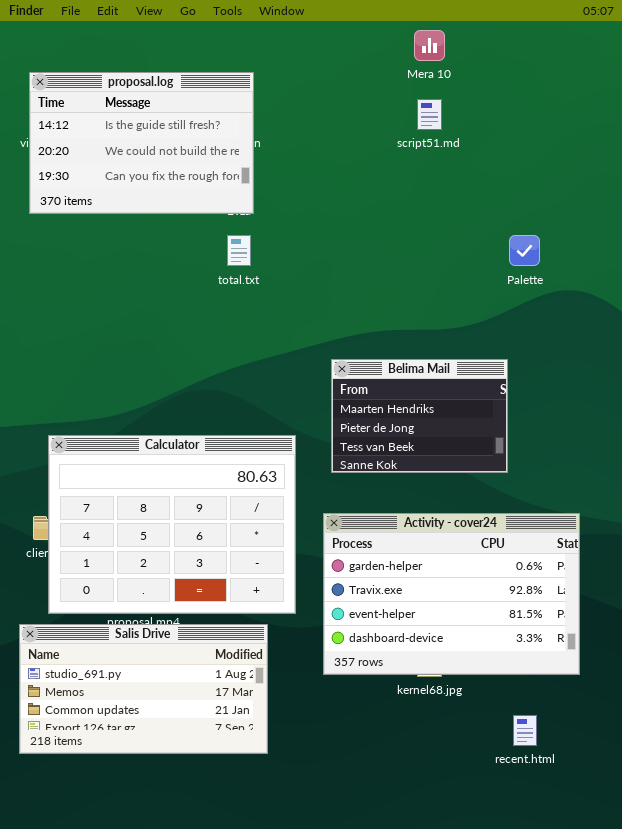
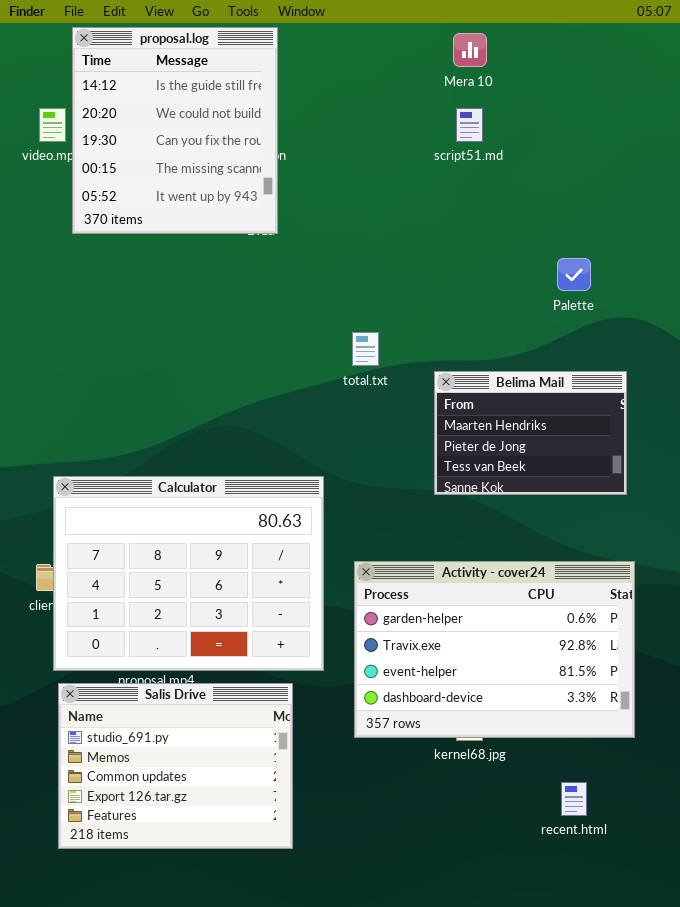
proposal.log: [29,72,254,214] -> [72,27,278,234], resized
total.txt: [227,235,251,266] -> [352,332,379,366], moved
Belima Mail: [331,359,508,473] -> [434,371,627,495], moved
Salis Drive: [19,624,268,754] -> [58,683,293,849], resized

